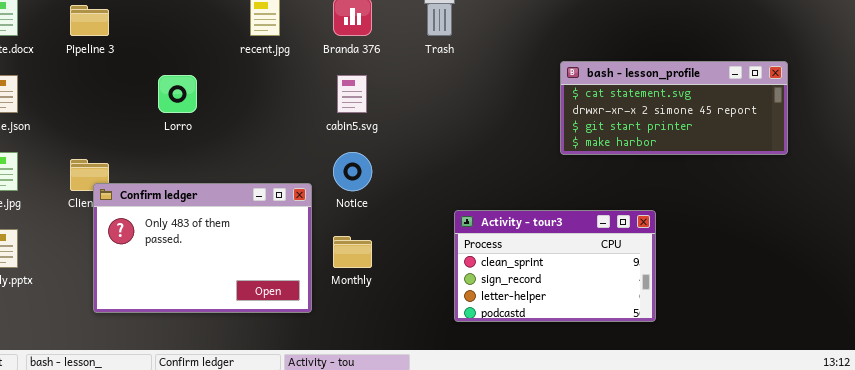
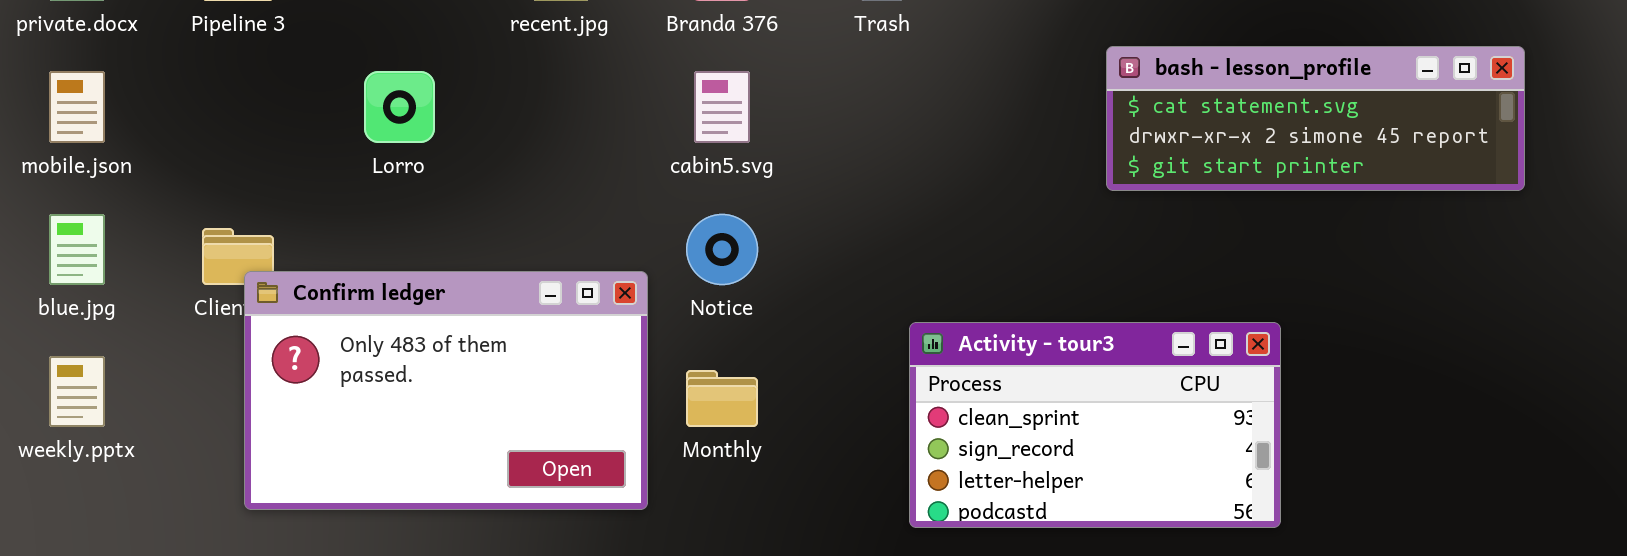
bash - lesson_profile: [560,61,788,155] -> [1106,46,1525,191], resized

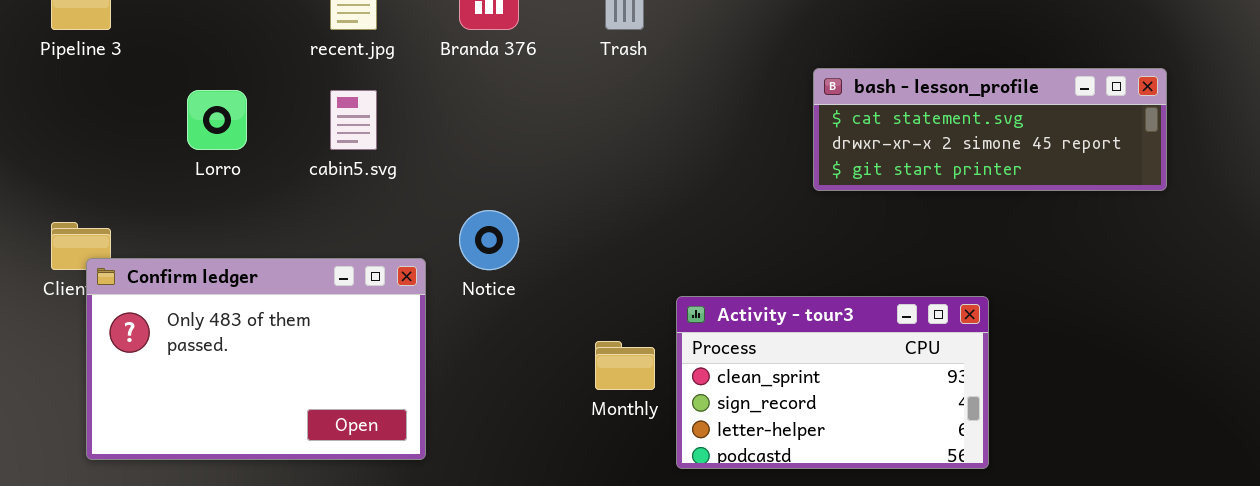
cabin5.svg: [694,71,750,143] -> [330,90,377,150], moved
Activity - tour3: [909,322,1281,528] -> [676,296,989,469], moved
Monthly: [686,370,758,427] -> [595,341,655,390], moved

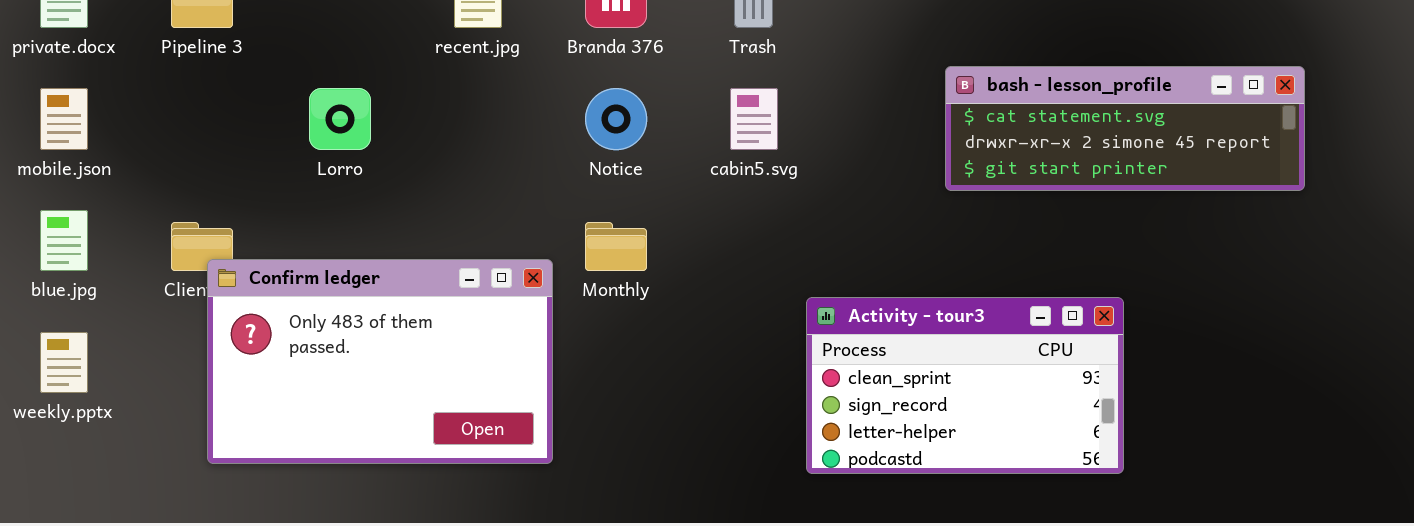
cabin5.svg: [330,90,377,150] -> [730,88,778,150], moved
Notice: [459,210,519,270] -> [585,88,647,150], moved
Monthly: [595,341,655,390] -> [585,222,647,271], moved

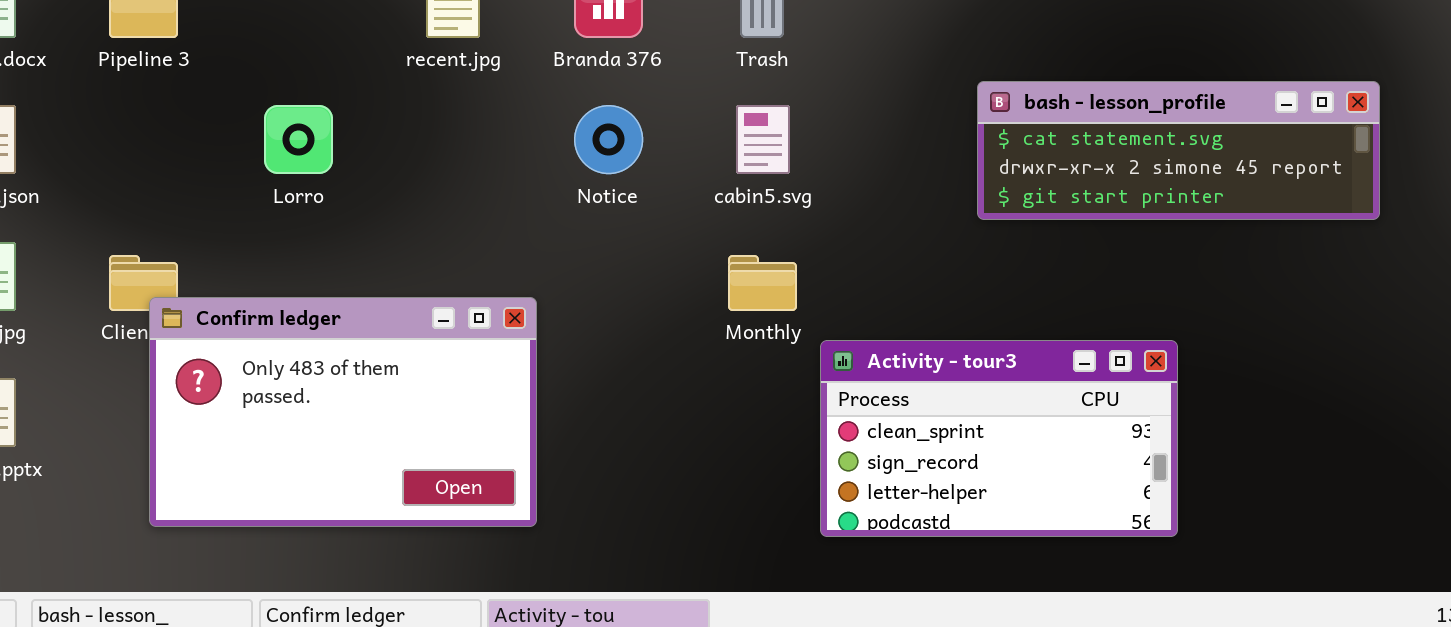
Monthly: [585,222,647,271] -> [728,255,797,311], moved

